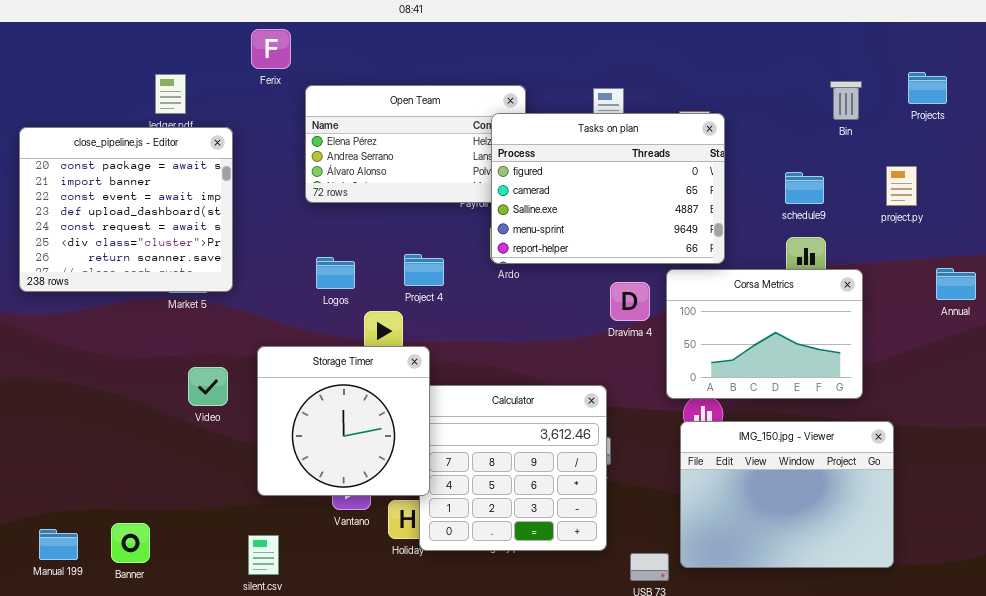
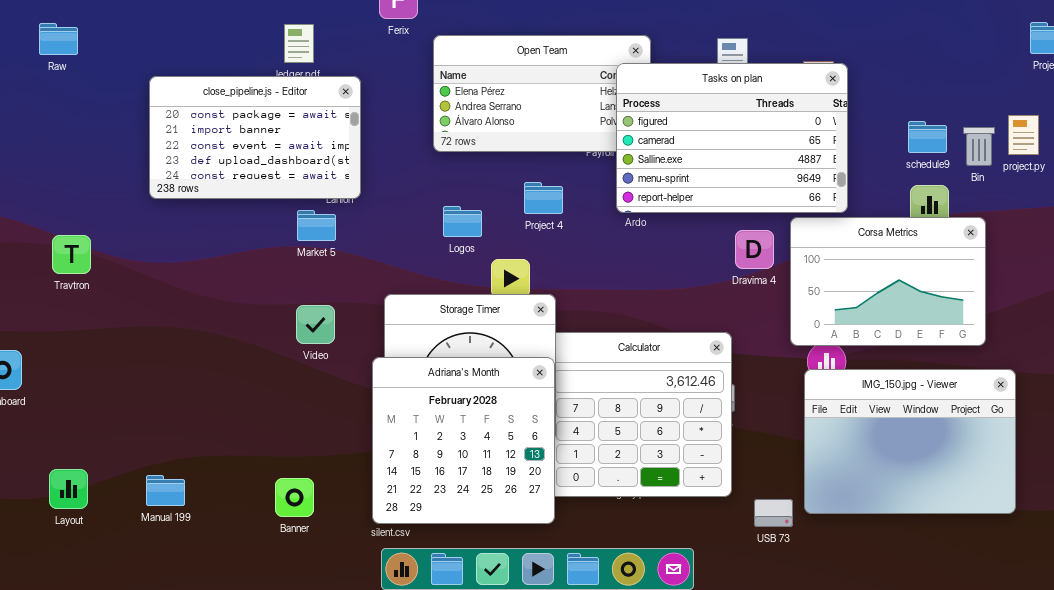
Bin: [830,81,862,120] -> [963,127,995,166], moved
close_pipeline.js - Editor: [19,127,233,292] -> [149,76,361,199], resized
Project 4: [404,254,444,286] -> [524,182,563,214], moved
Video: [188,367,228,406] -> [296,305,335,344], moved
Adriana's Month: none -> [372,357,555,524], opened
Banner: [111,523,150,563] -> [275,478,314,517], moved
Manual 199: [39,529,78,560] -> [146,475,185,506], moved

